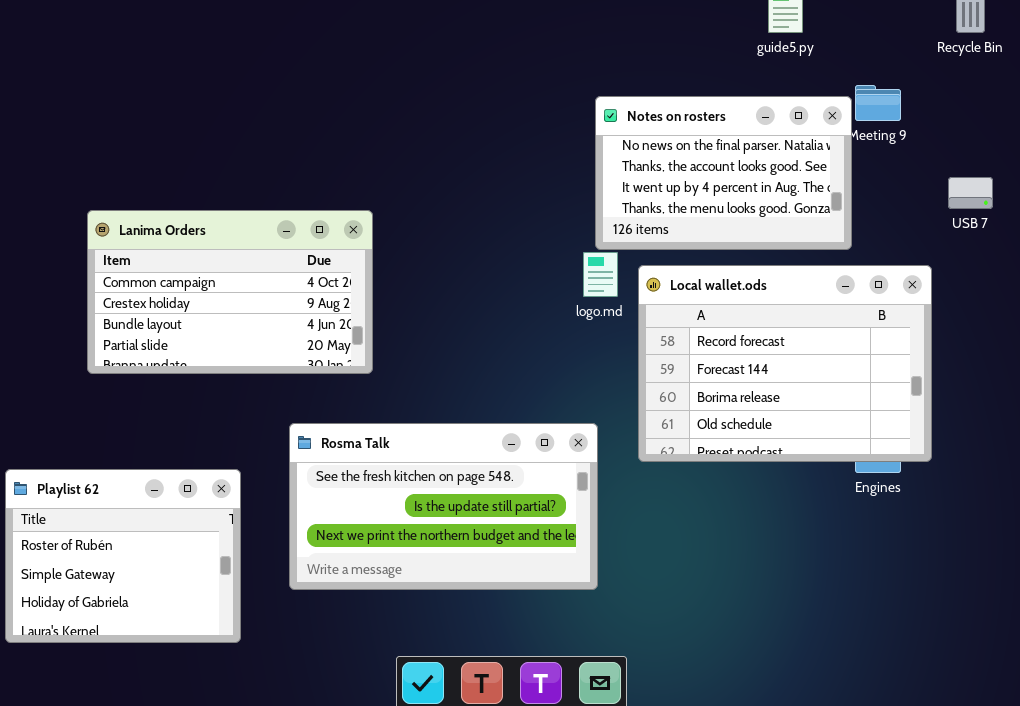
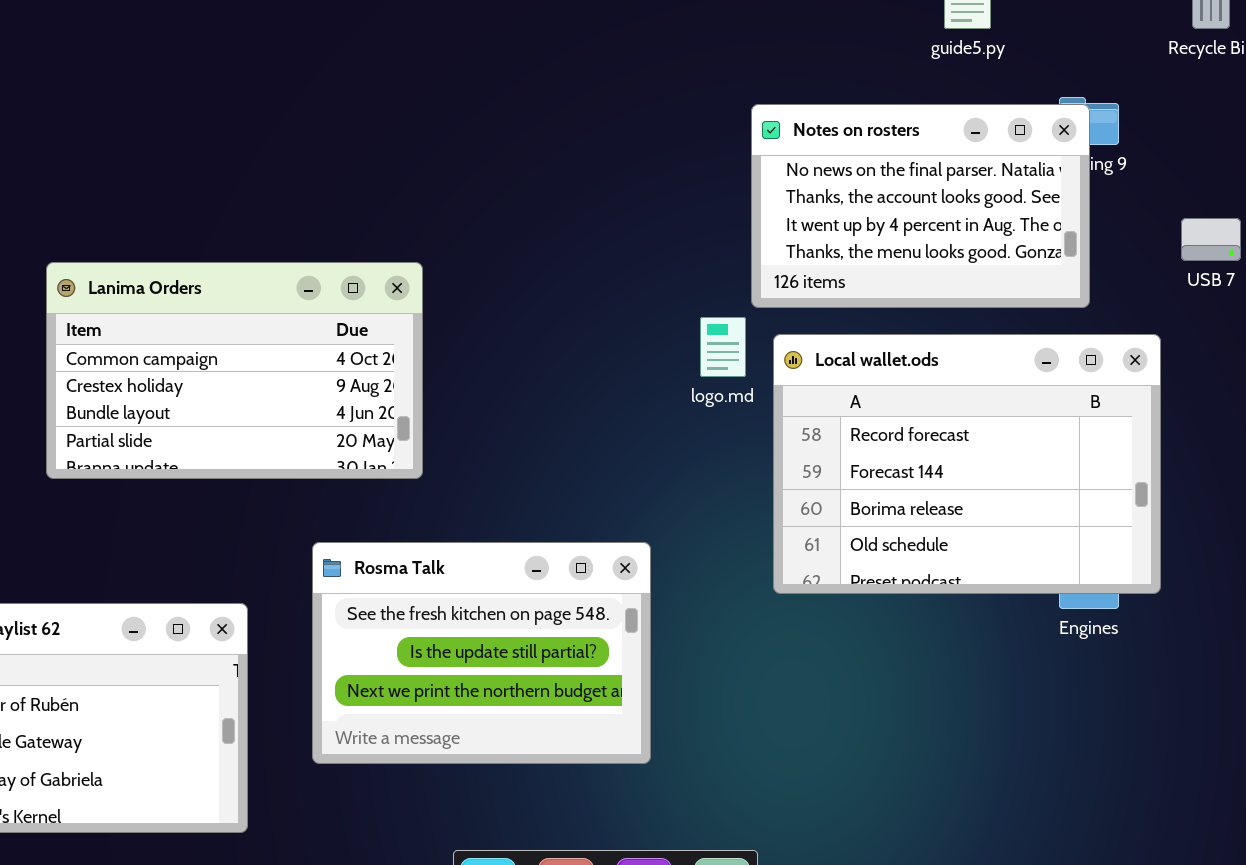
Notes on rosters: [595,96,852,250] -> [751,104,1090,308], moved
Rosma Talk: [289,423,598,590] -> [312,542,651,764], resized

